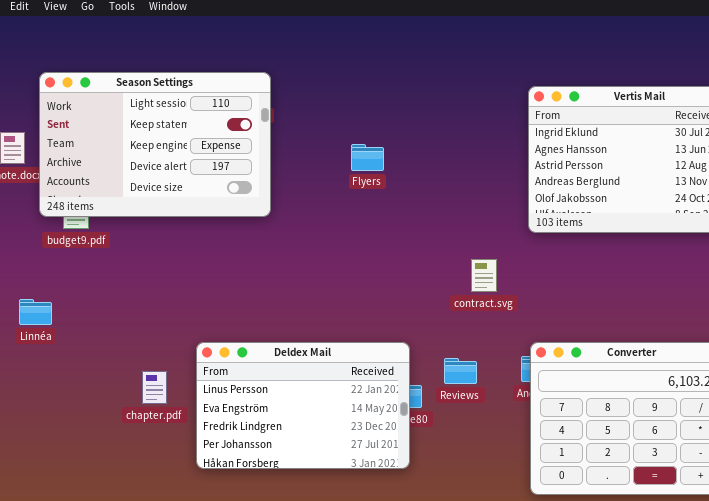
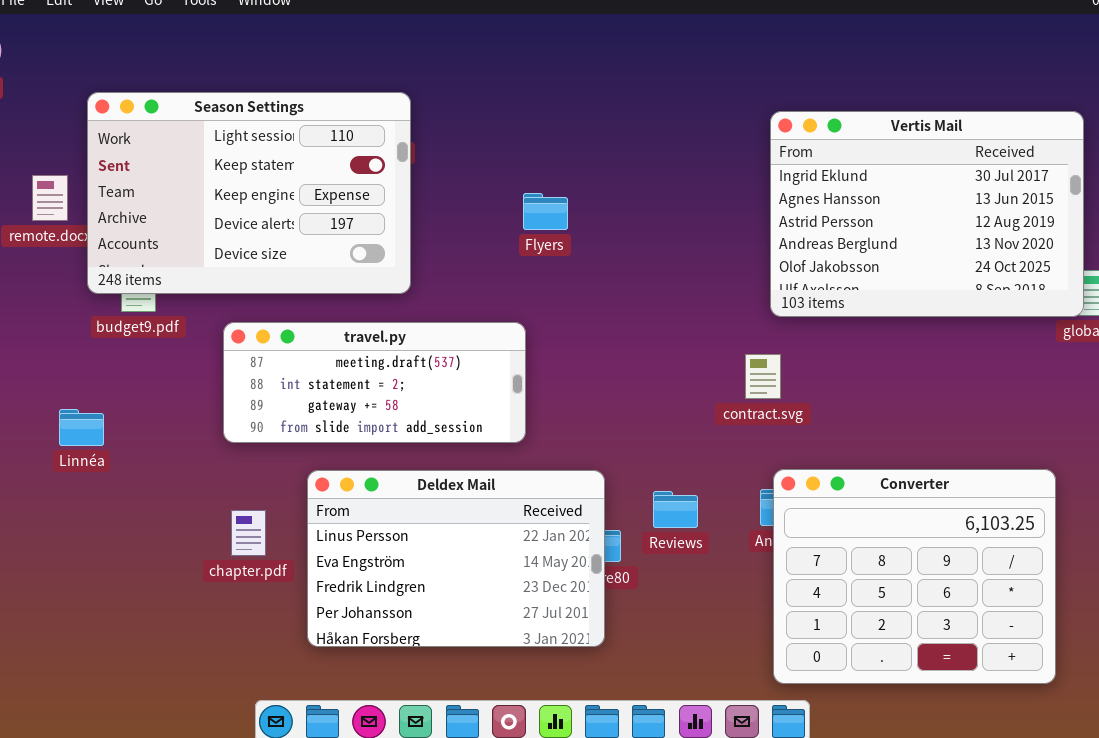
travel.py: none -> [223,322,526,443], opened
contract.svg: [471,259,497,292] -> [745,354,781,399], moved

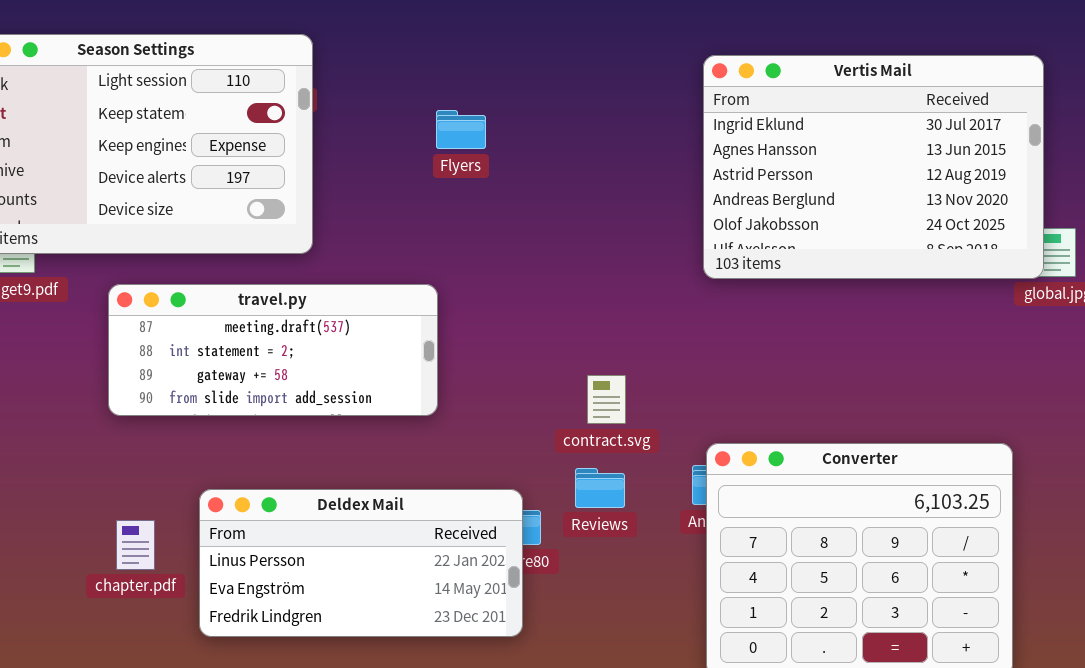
Flyers: [523,193,568,230] -> [436,110,486,149], moved
contract.svg: [745,354,781,399] -> [587,375,626,424], moved
Deldex Mail: [307,470,605,647] -> [199,489,523,637], resized
chapter.pdf: [231,510,266,556] -> [116,520,155,570], moved

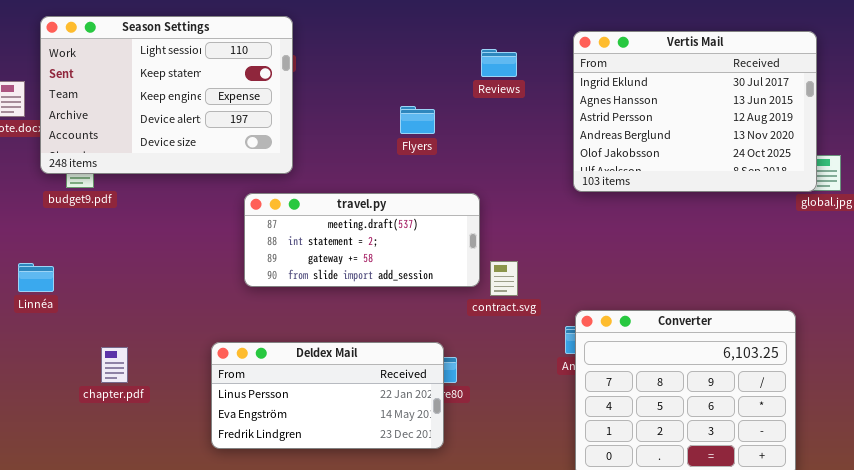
Flyers: [436,110,486,149] -> [400,106,435,134], moved
travel.py: [108,284,438,416] -> [244,193,480,287], moved
Reviews: [575,468,625,508] -> [481,49,517,77], moved
chapter.pdf: [116,520,155,570] -> [101,347,128,383], moved

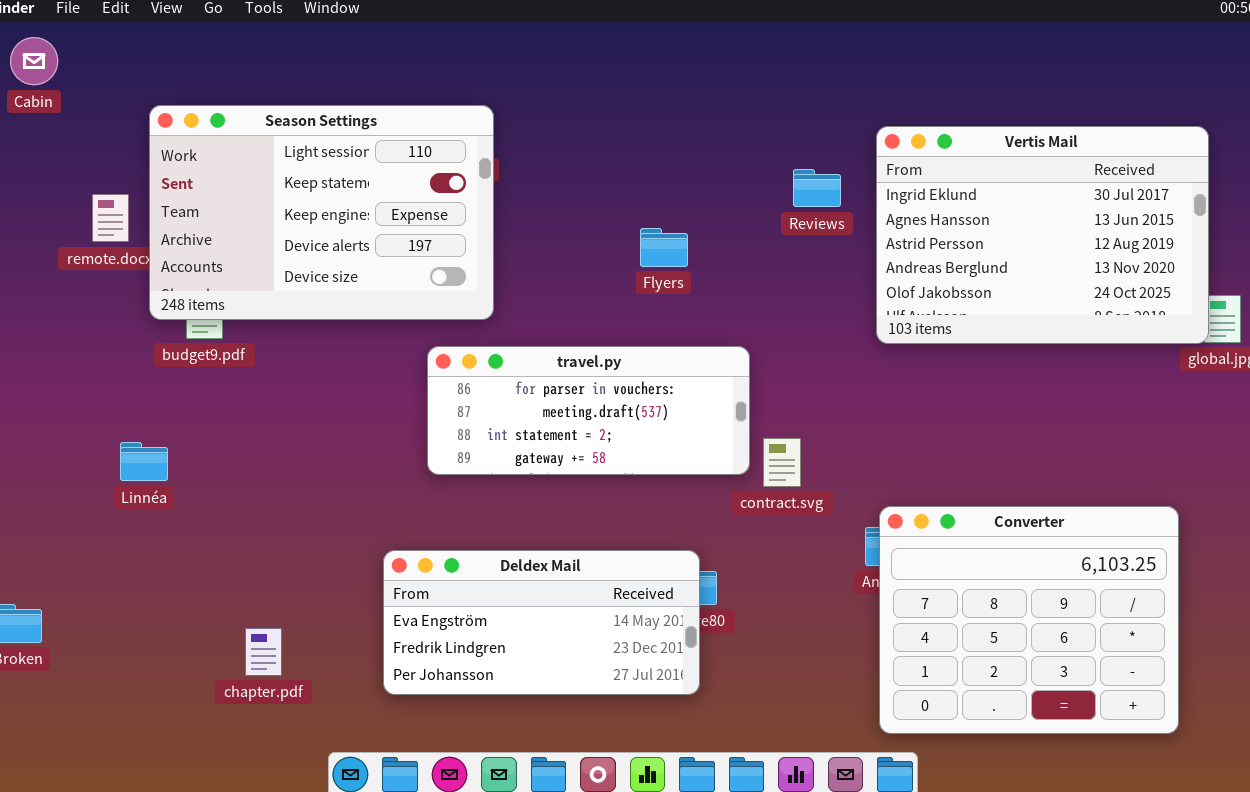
Reviews: [481,49,517,77] -> [793,169,841,207], moved
travel.py: [244,193,480,287] -> [427,346,750,475], scrolled up 1 row
Deldex Mail: [211,342,444,449] -> [383,550,700,695], scrolled down 1 row
chapter.pdf: [101,347,128,383] -> [245,628,282,676], moved

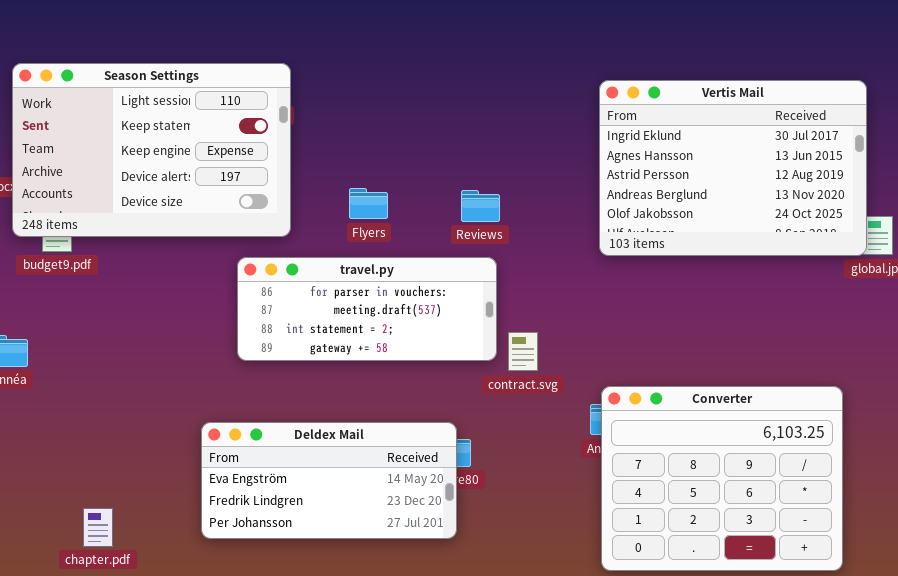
Reviews: [793,169,841,207] -> [461,190,500,222], moved
Flyers: [640,228,688,267] -> [349,188,388,219], moved
chapter.pdf: [245,628,282,676] -> [83,508,113,547], moved

